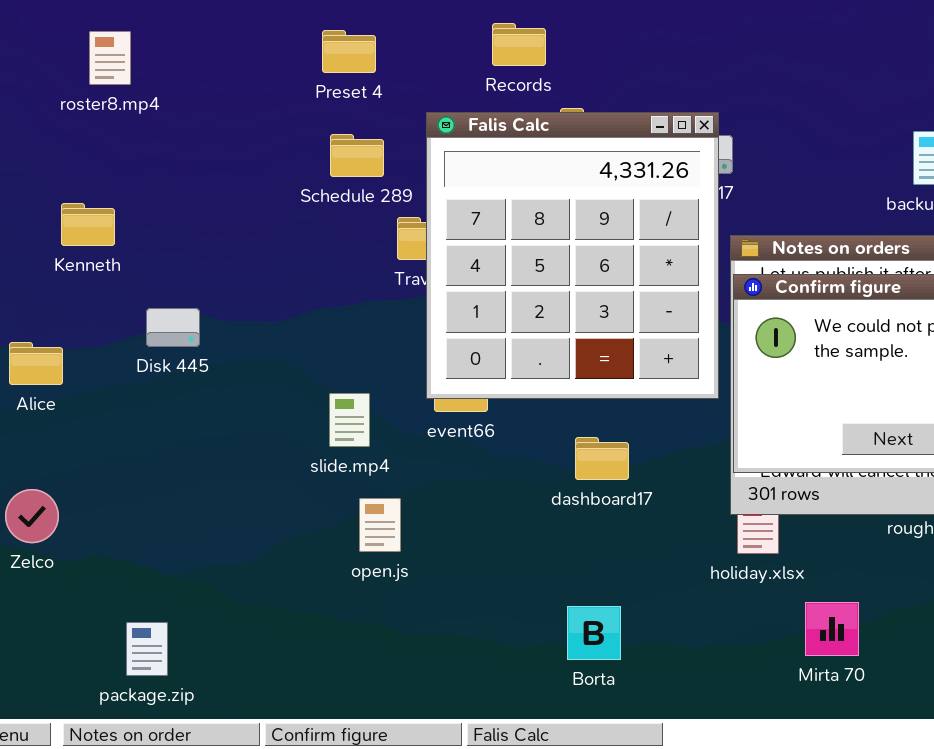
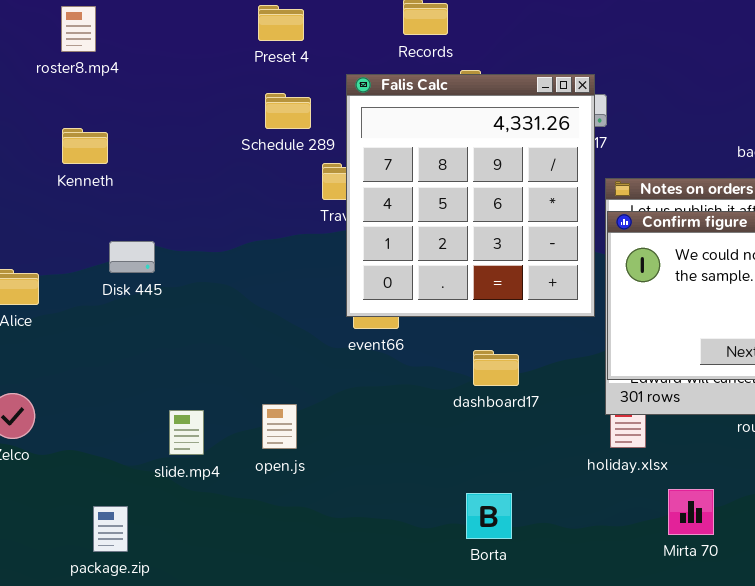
Kenneth: [61,203,115,246] -> [62,128,108,164], moved
slide.mp4: [329,393,370,447] -> [169,410,204,455], moved
open.js: [359,498,401,552] -> [262,404,297,449], moved

